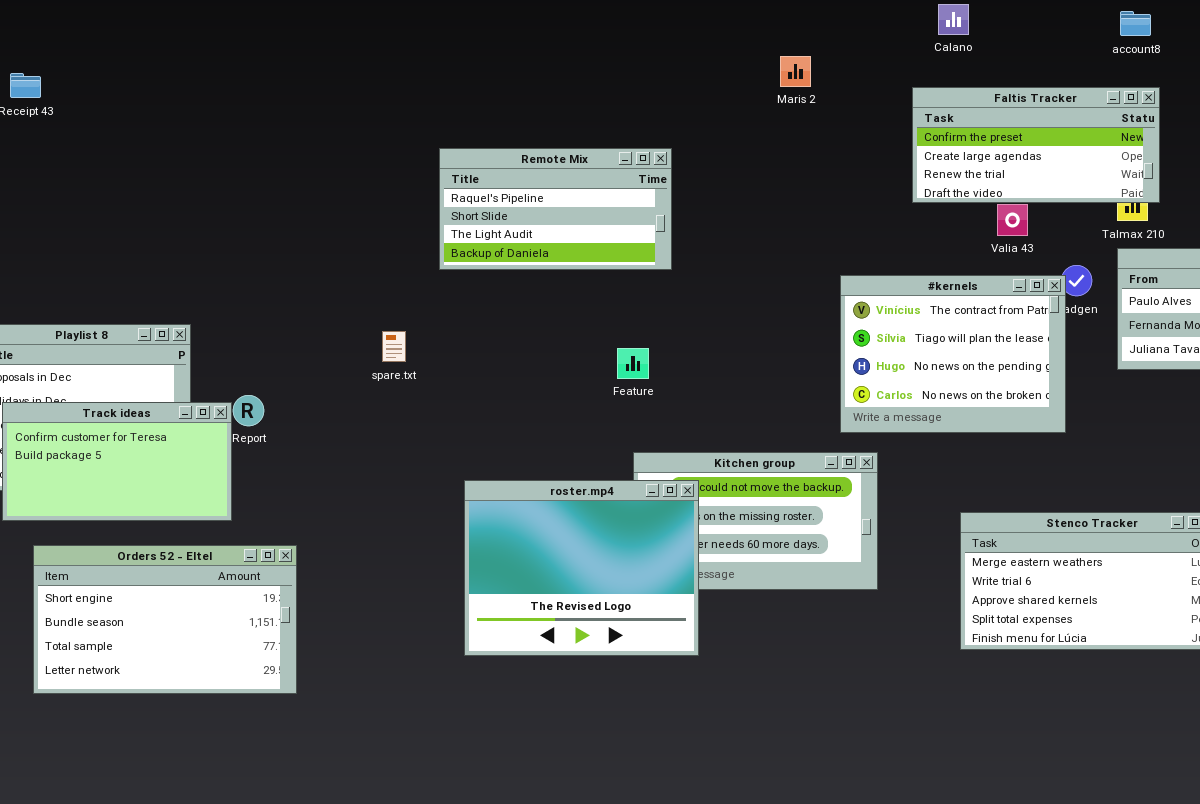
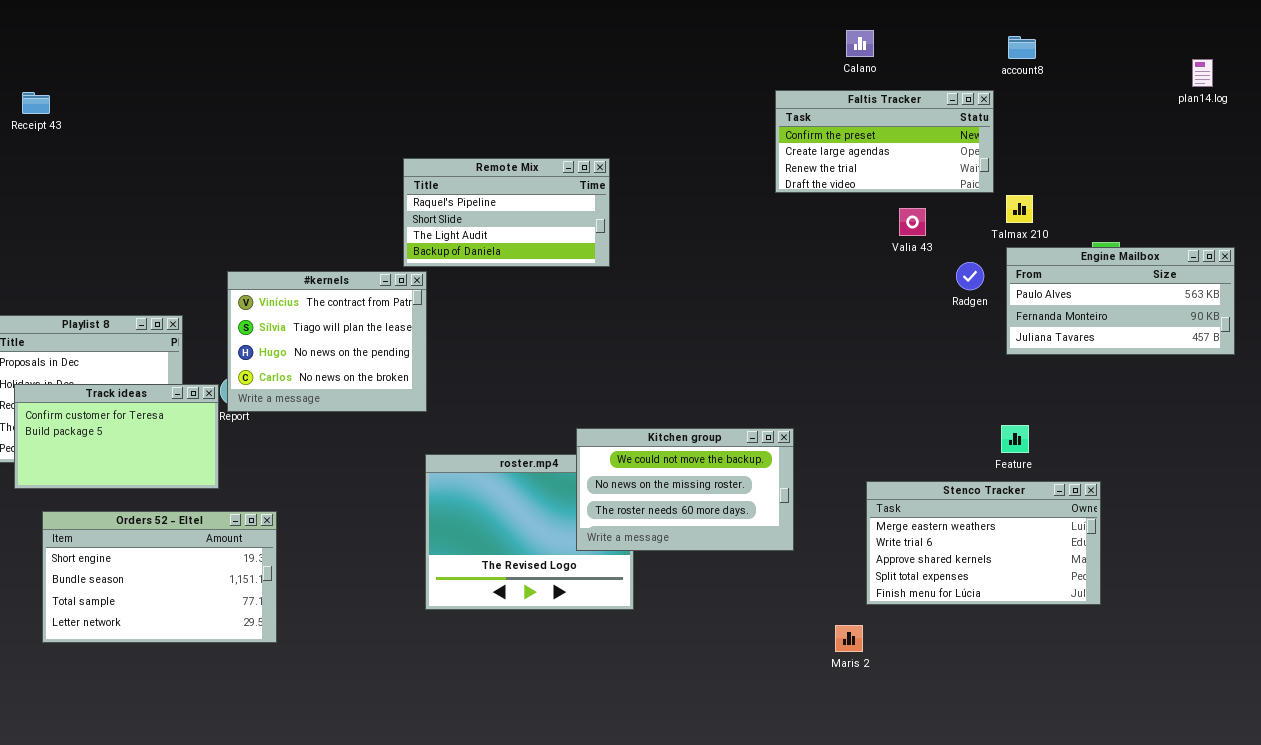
Maris 2: [780,56,811,87] -> [835,625,863,652], moved
Faltis Tracker: [912,87,1160,203] -> [775,90,994,193], moved
#kernels: [840,275,1066,433] -> [227,271,427,412], moved
Feature: [617,348,649,379] -> [1001,425,1029,453], moved
Kitchen group: [633,452,878,590] -> [576,428,794,551], raised

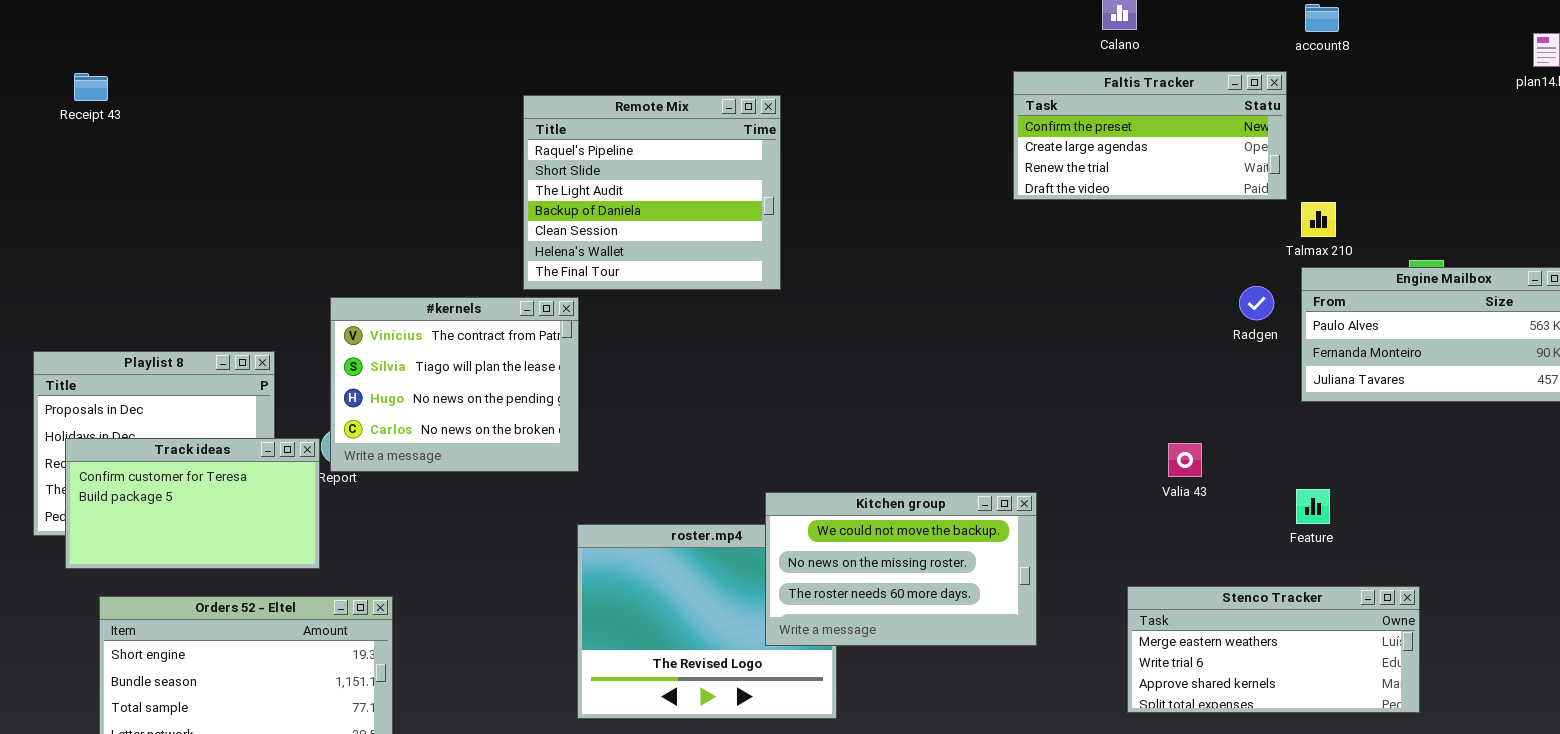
Remote Mix: [403,158,610,267] -> [523,95,781,290], moved, resized
Valia 43: [899,208,926,236] -> [1168,443,1202,477], moved
Stenco Tracker: [866,481,1101,605] -> [1127,586,1420,713], resized

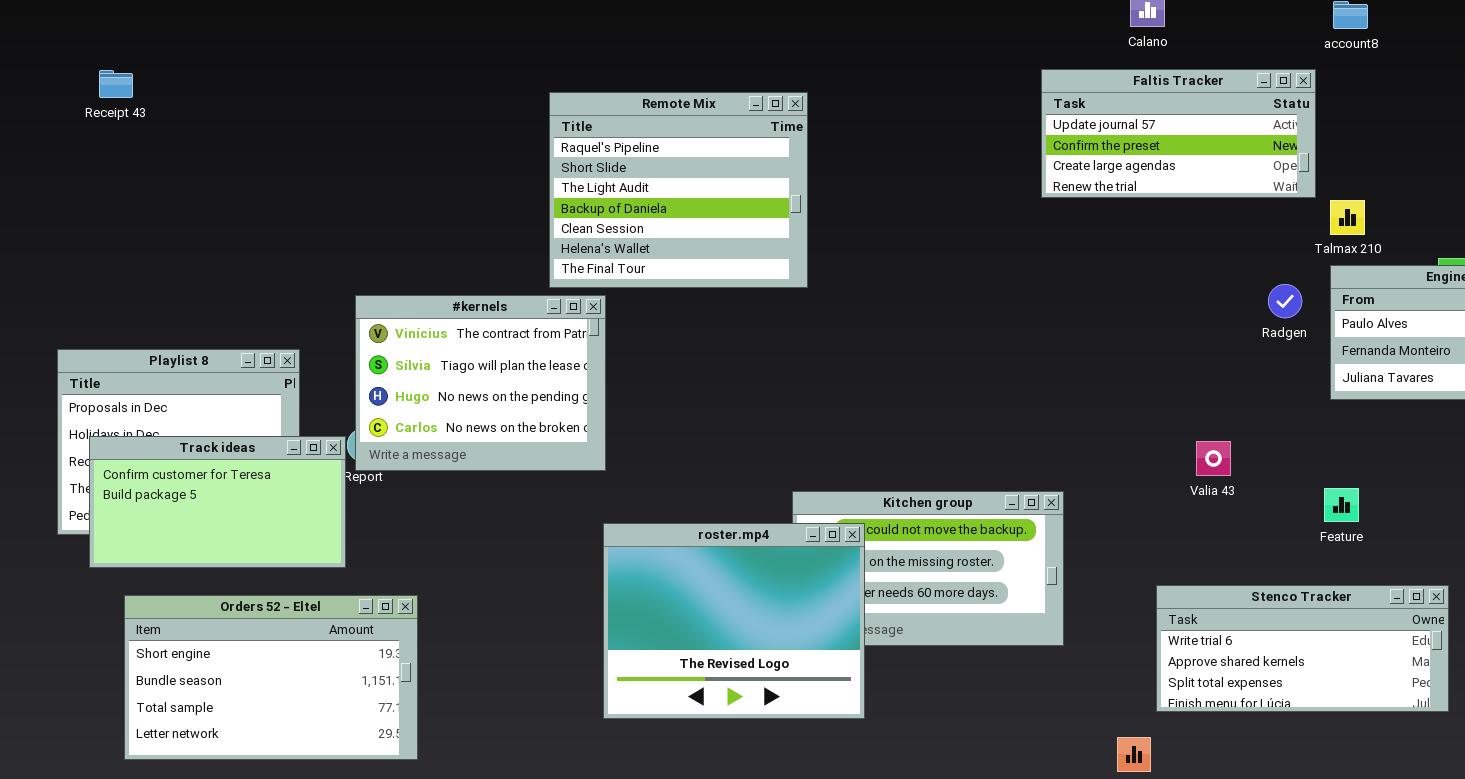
Faltis Tracker: [1013,71,1287,200] -> [1041,69,1316,198], scrolled up 1 row
roster.mp4: [577,524,837,719] -> [603,523,865,719], raised
Stenco Tracker: [1127,586,1420,713] -> [1156,585,1449,712], scrolled down 1 row

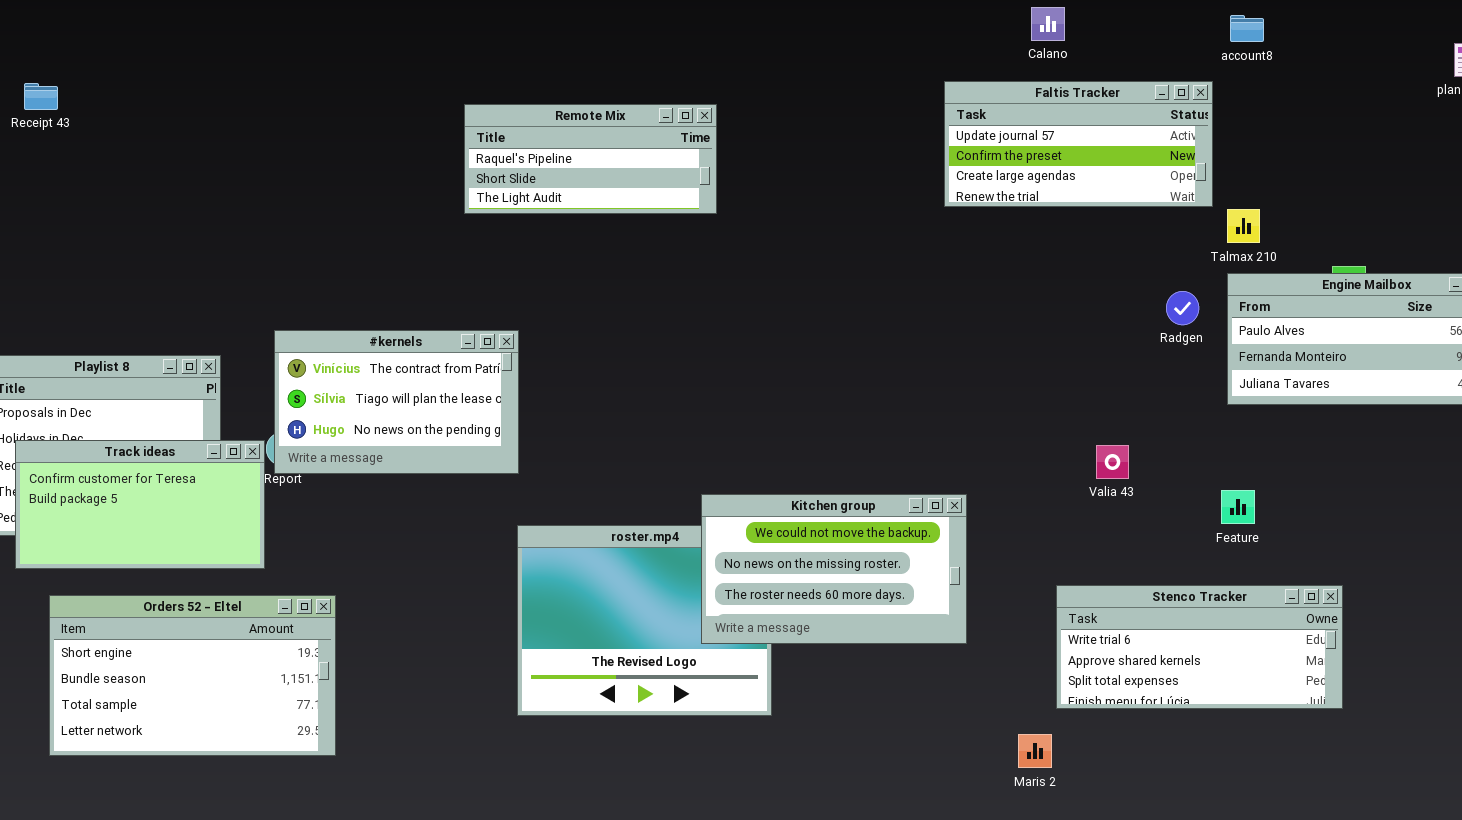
Remote Mix: [549,92,808,288] -> [464,104,717,214], resized
#kernels: [355,295,606,471] -> [274,330,519,474], resized
Kitchen group: [792,491,1064,646] -> [701,494,967,644], raised

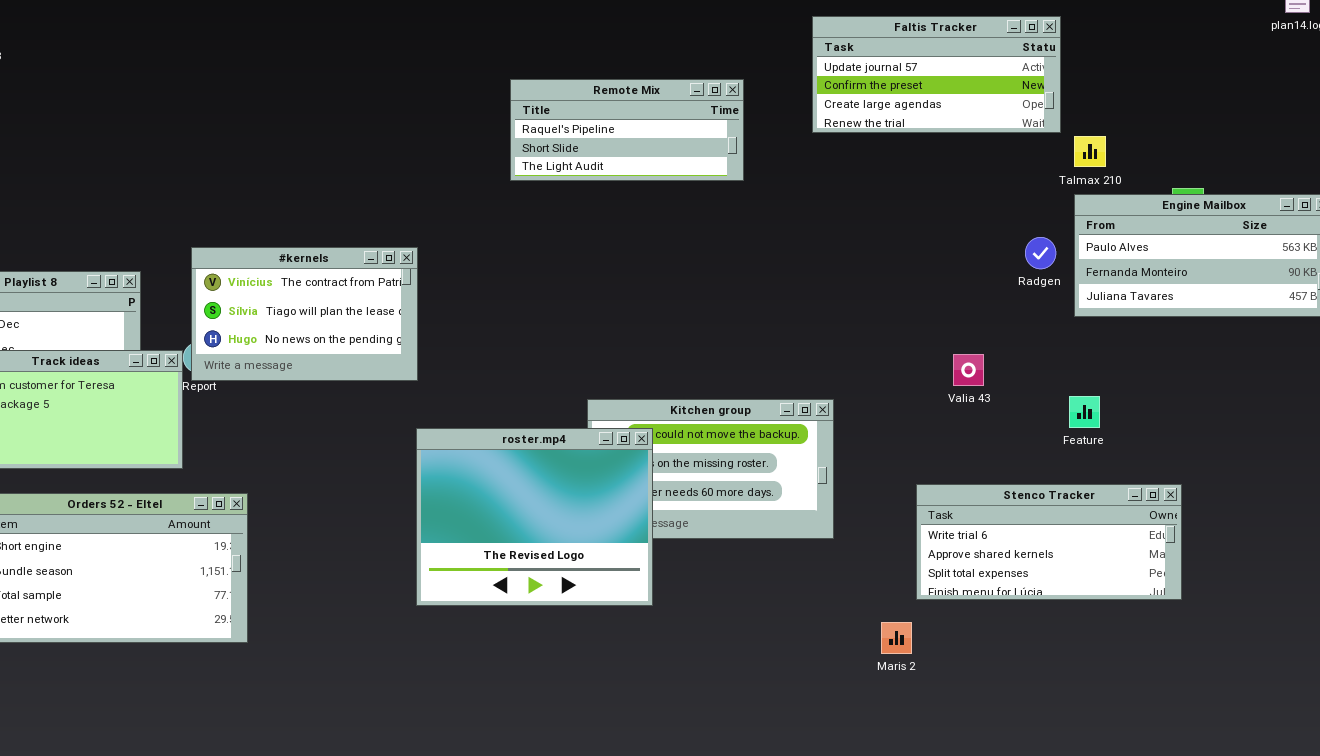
Remote Mix: [464,104,717,214] -> [510,79,744,181], moved
Radgen: [1166,291,1199,325] -> [1025,237,1056,269], moved
roster.mp4: [517,525,772,716] -> [416,428,653,606], raised

